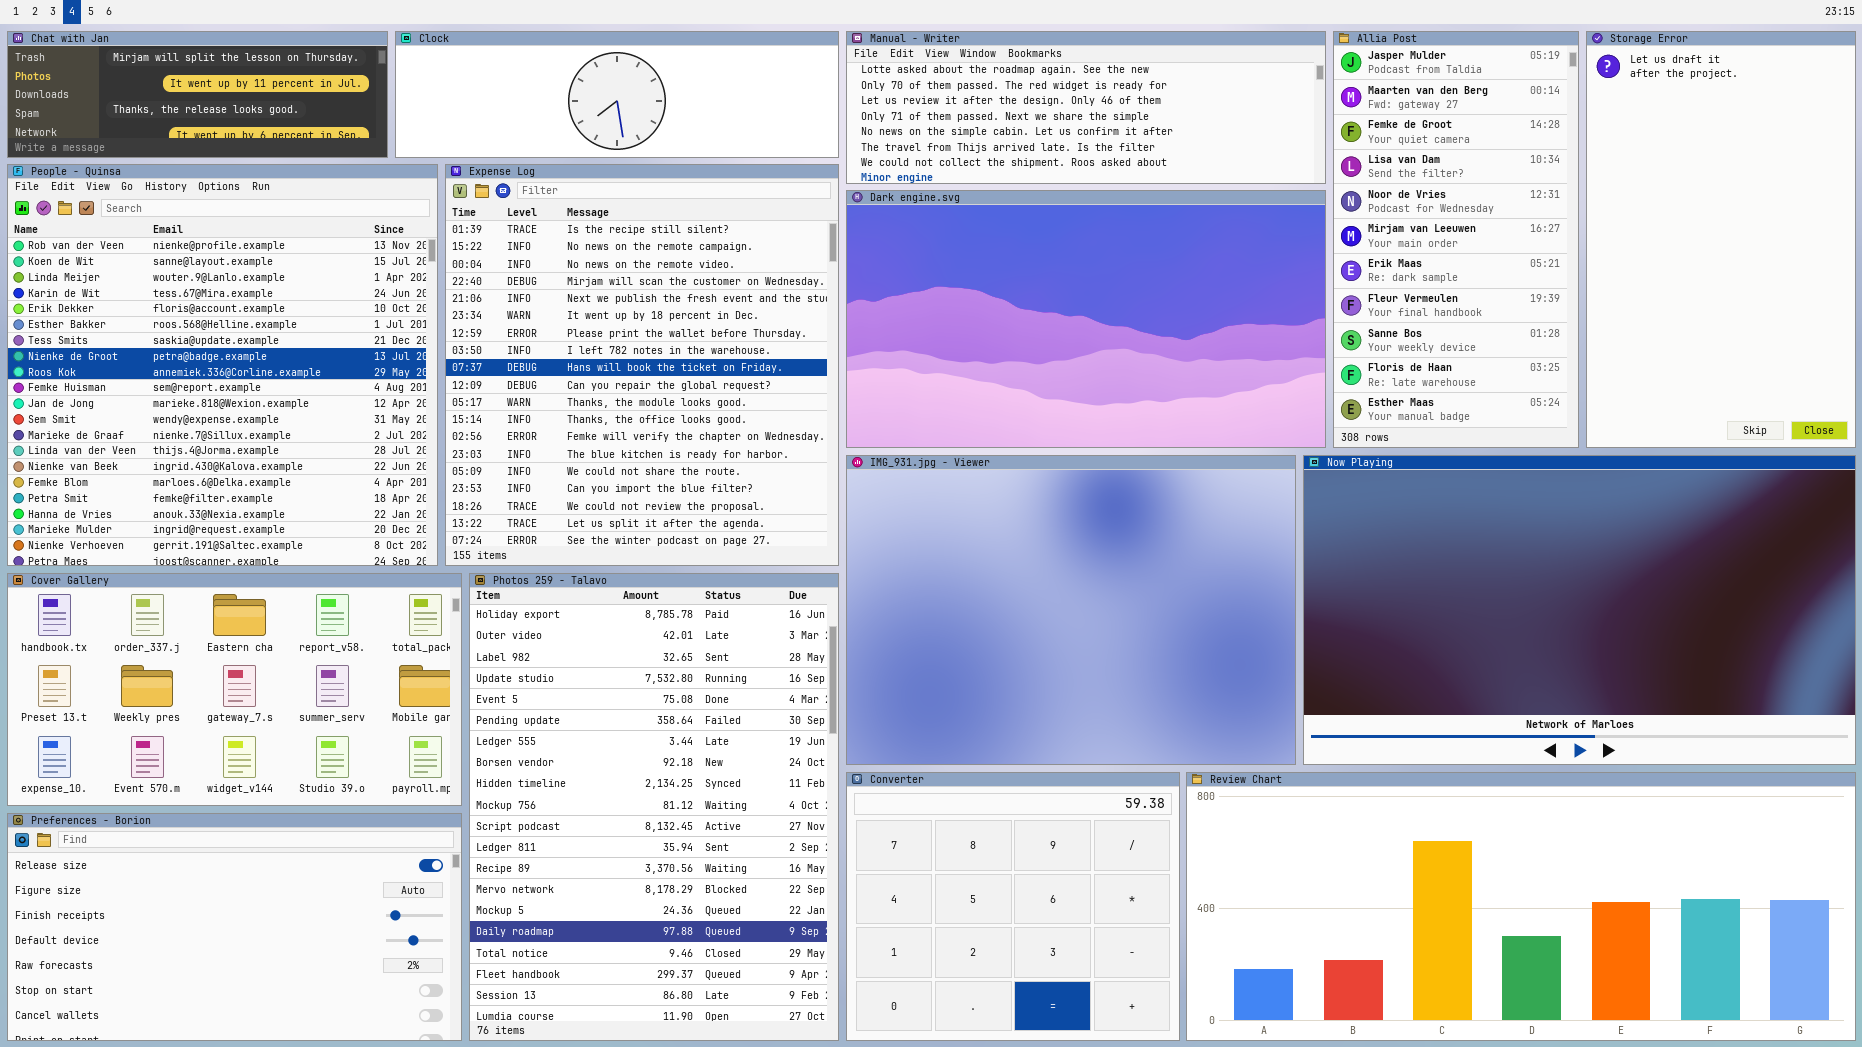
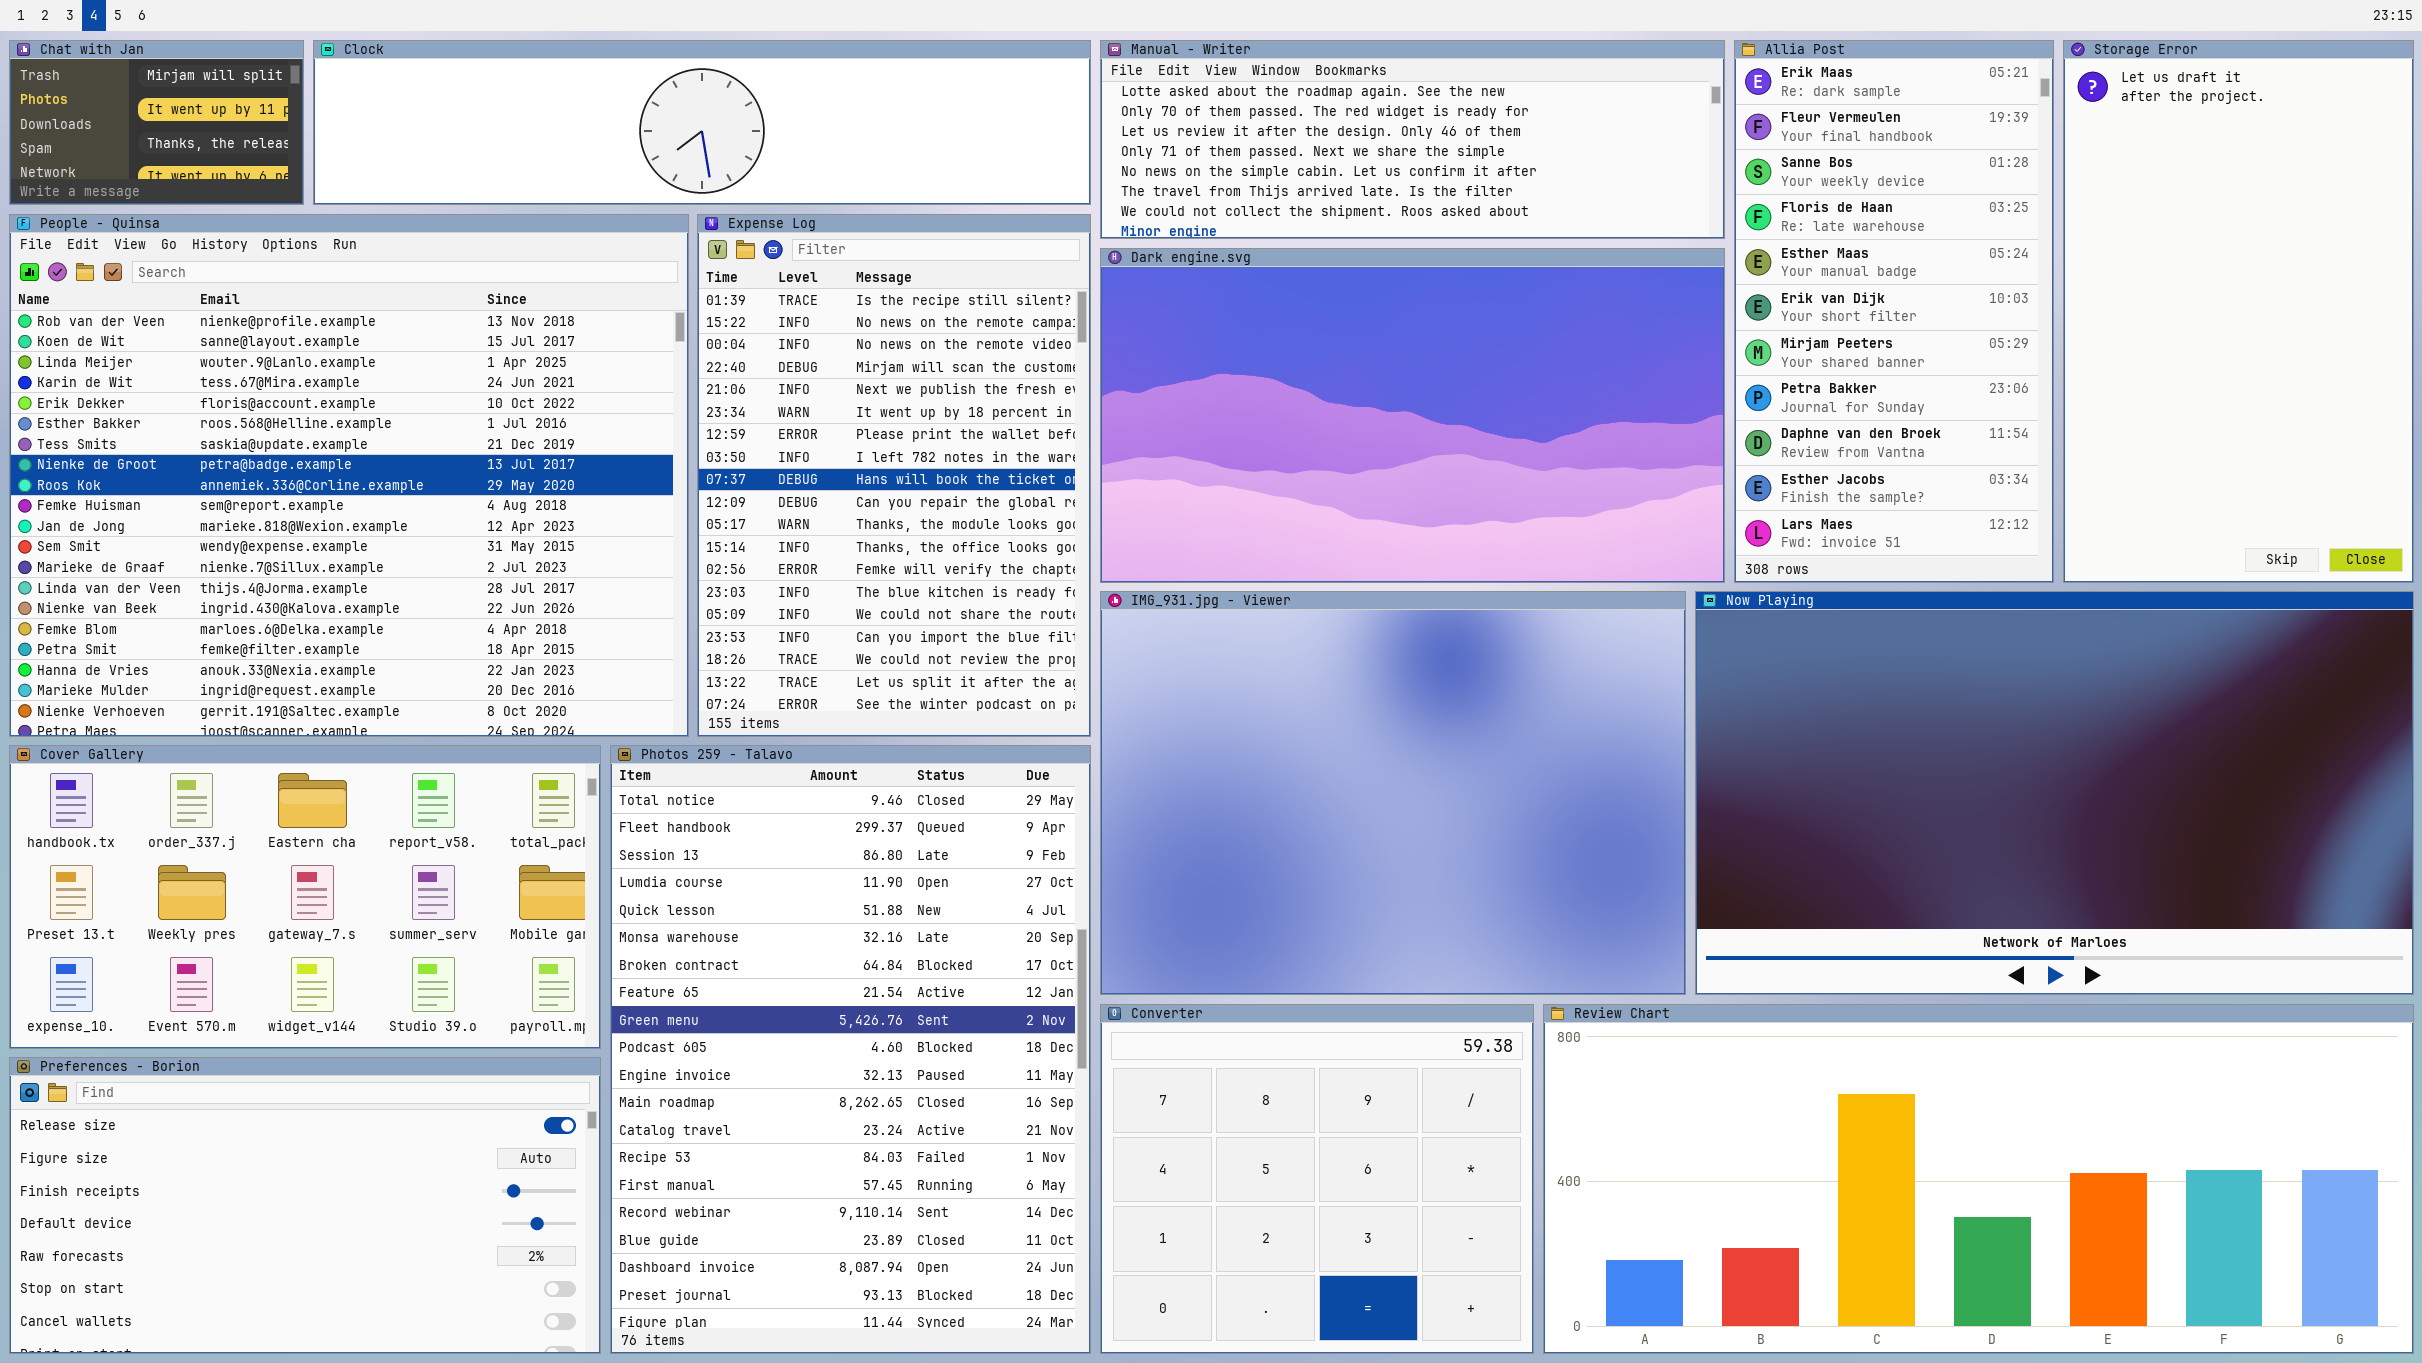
Chat with Jan: [7,31,388,158] -> [9,40,304,205], resized
Clock: [395,31,839,158] -> [313,40,1091,205], resized
Allia Post: [1333,31,1579,448] -> [1734,40,2054,583], scrolled down 6 rows
People - Quinsa: [7,164,438,566] -> [9,214,689,737], resized
Expense Log: [445,164,839,566] -> [697,214,1091,737], resized
Photos 259 - Talavo: [469,573,839,1041] -> [610,745,1091,1354], scrolled down 16 rows

